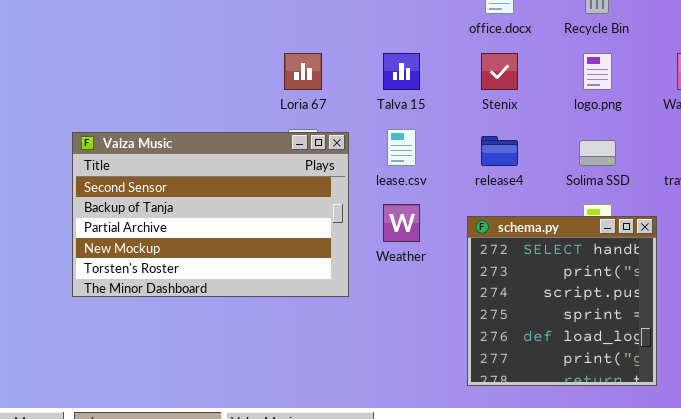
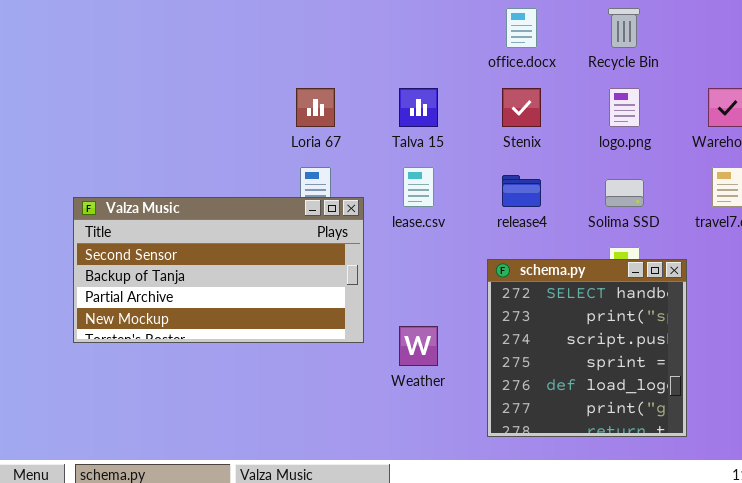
Valza Music: [72,132,349,297] -> [73,197,364,343], resized
Weather: [383,204,420,242] -> [399,326,438,366], moved

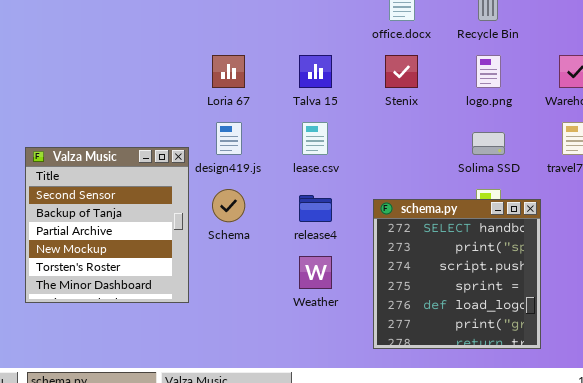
release4: [502,175,541,207] -> [299,195,332,222], moved
Valza Music: [73,197,364,343] -> [25,147,189,303], resized

